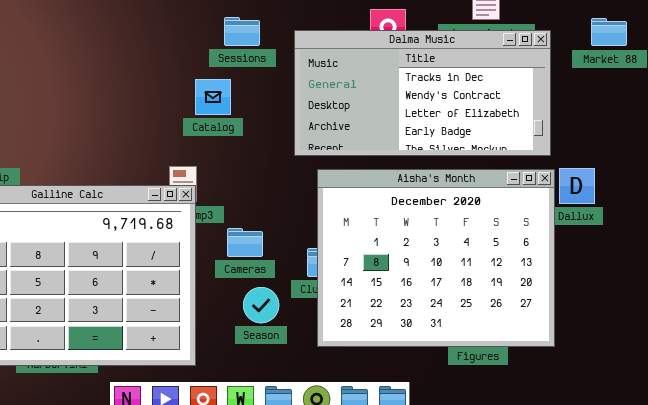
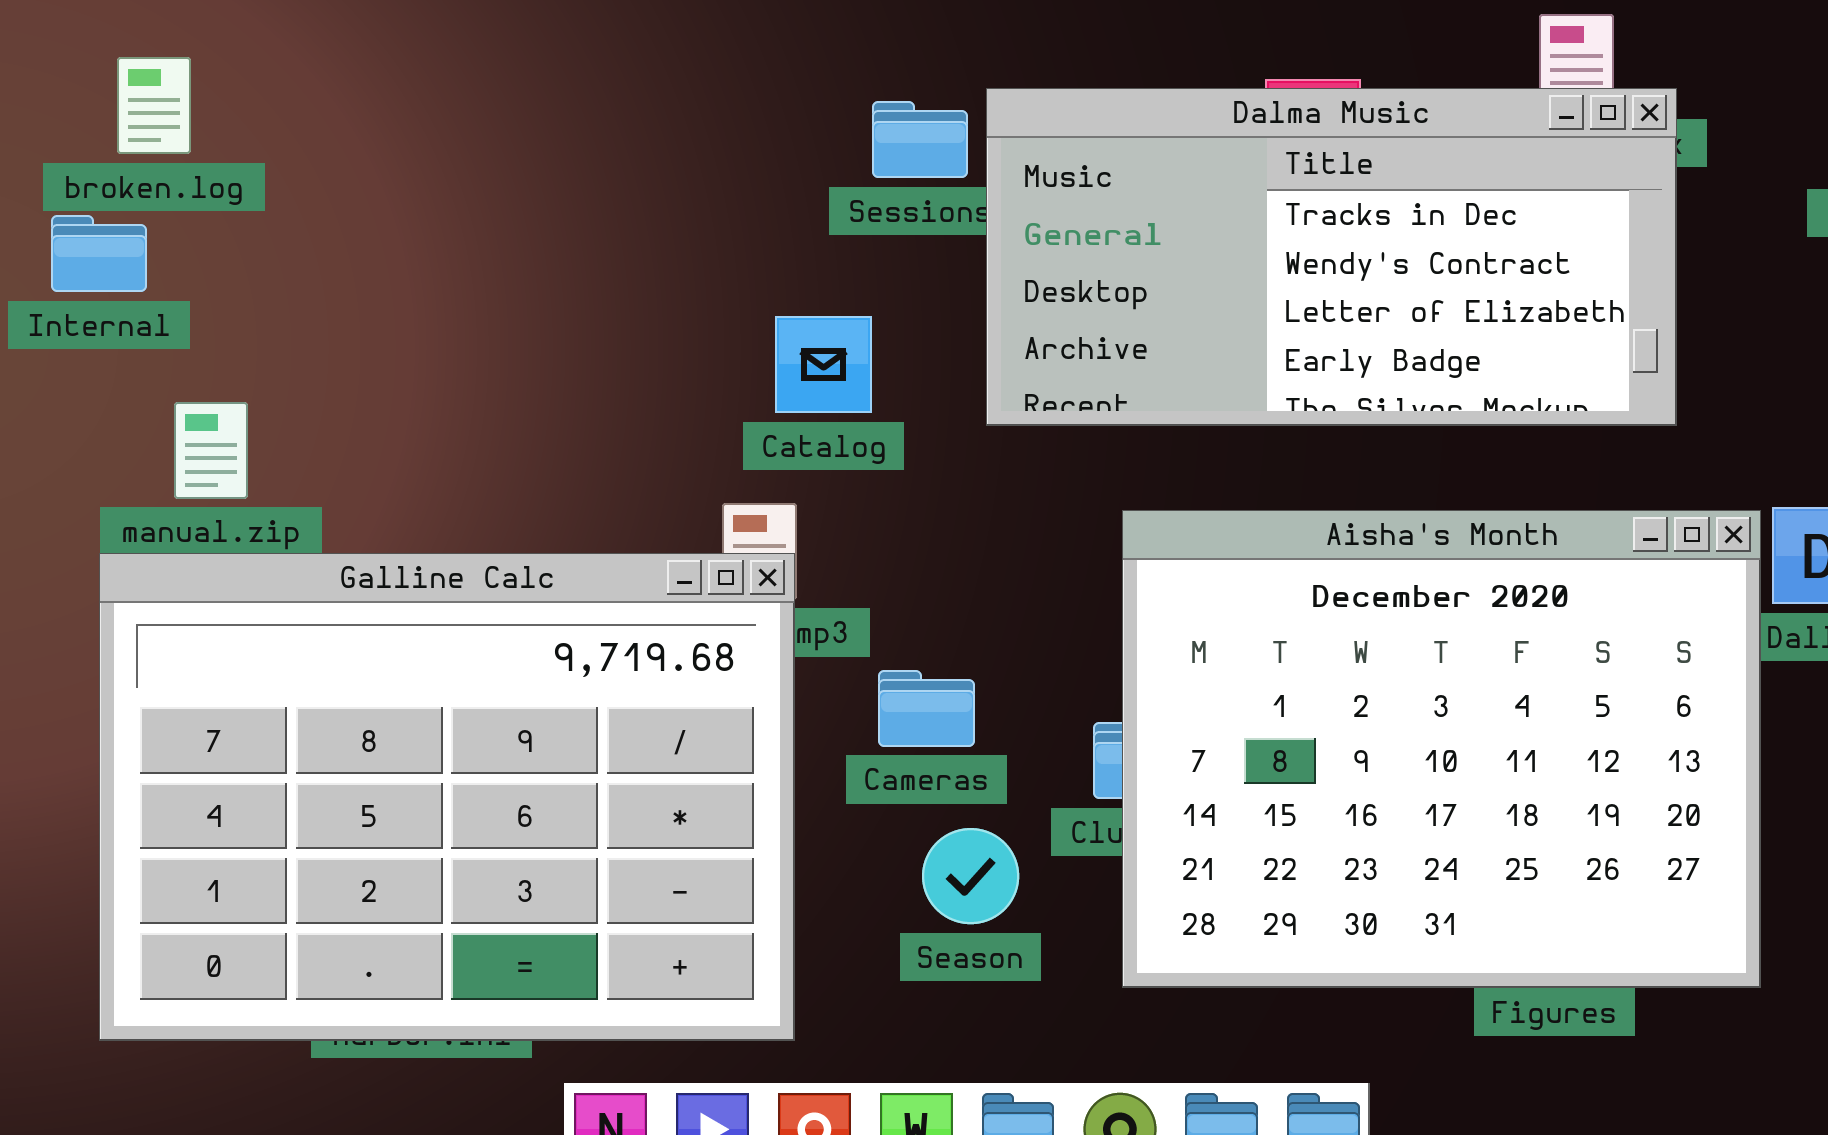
Dalma Music: [294,30,551,156] -> [986,88,1677,426], moved
Catalog: [195,79,231,115] -> [775,316,872,413], moved

